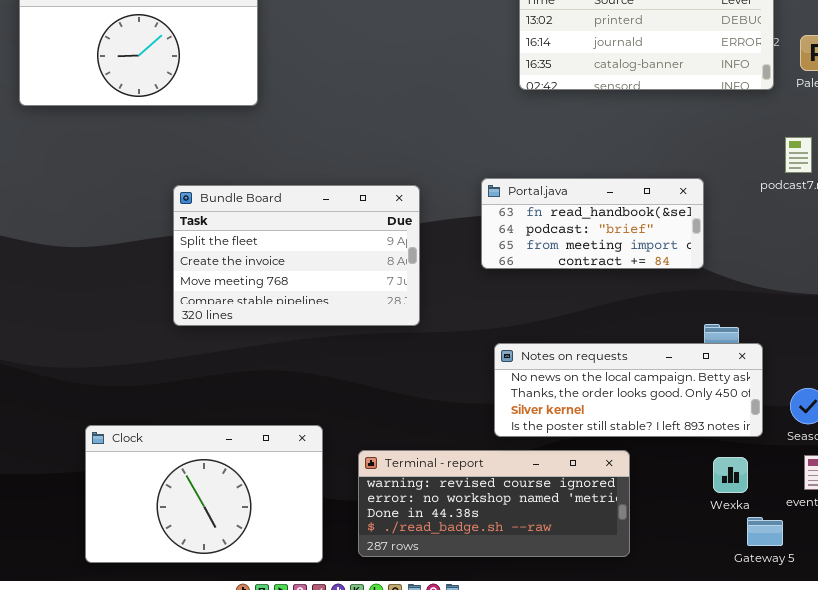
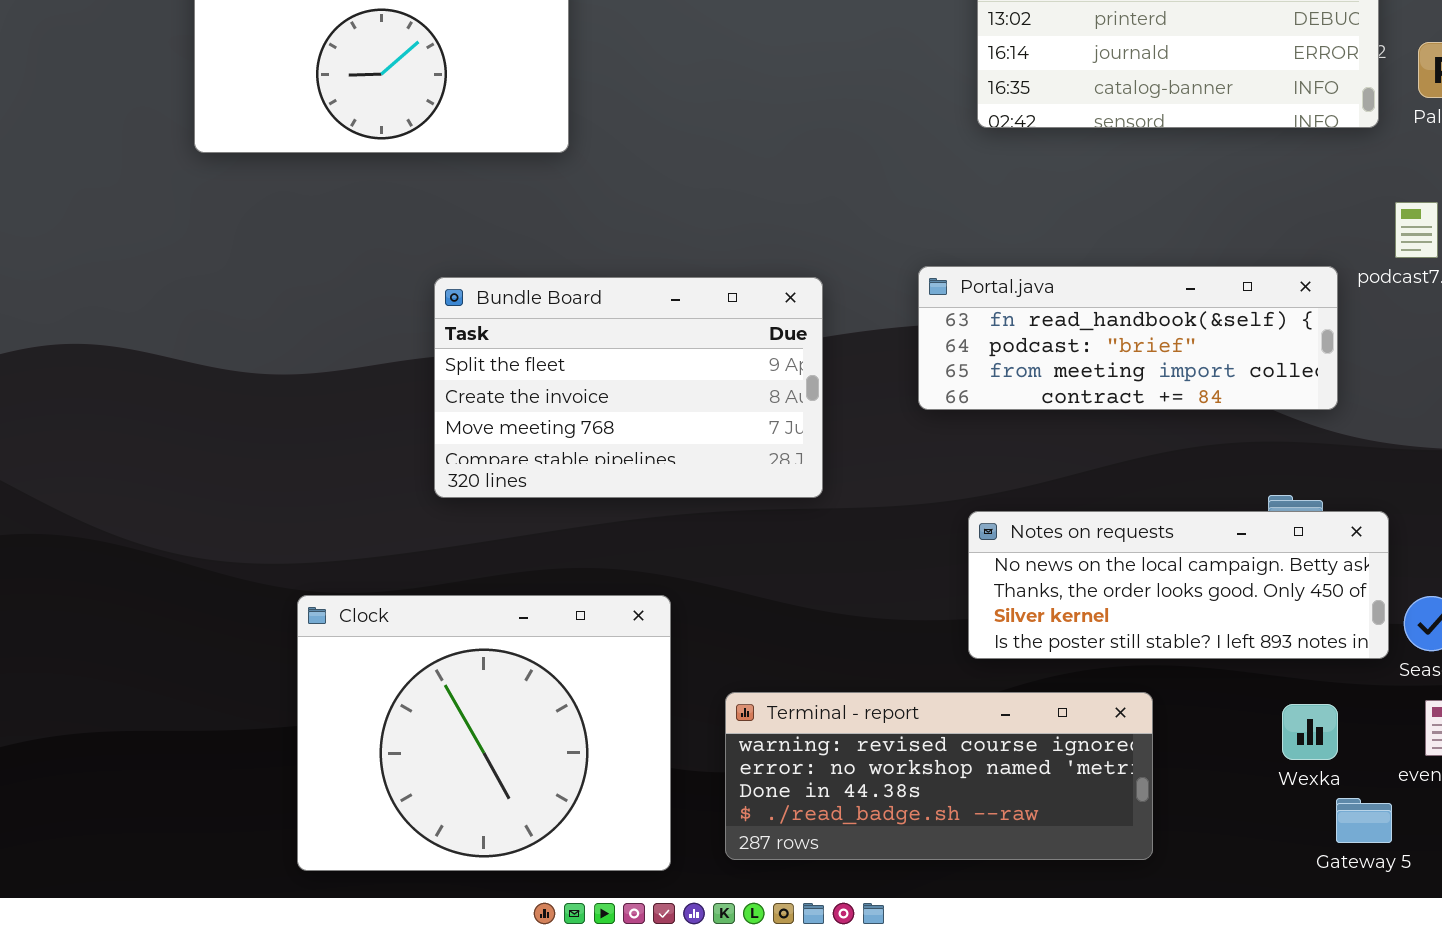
Portal.java: [481,178,704,269] -> [918,266,1338,410], resized
Notes on requests: [494,343,763,437] -> [968,511,1389,659], moved
Clock: [85,425,323,563] -> [297,595,671,871], resized

